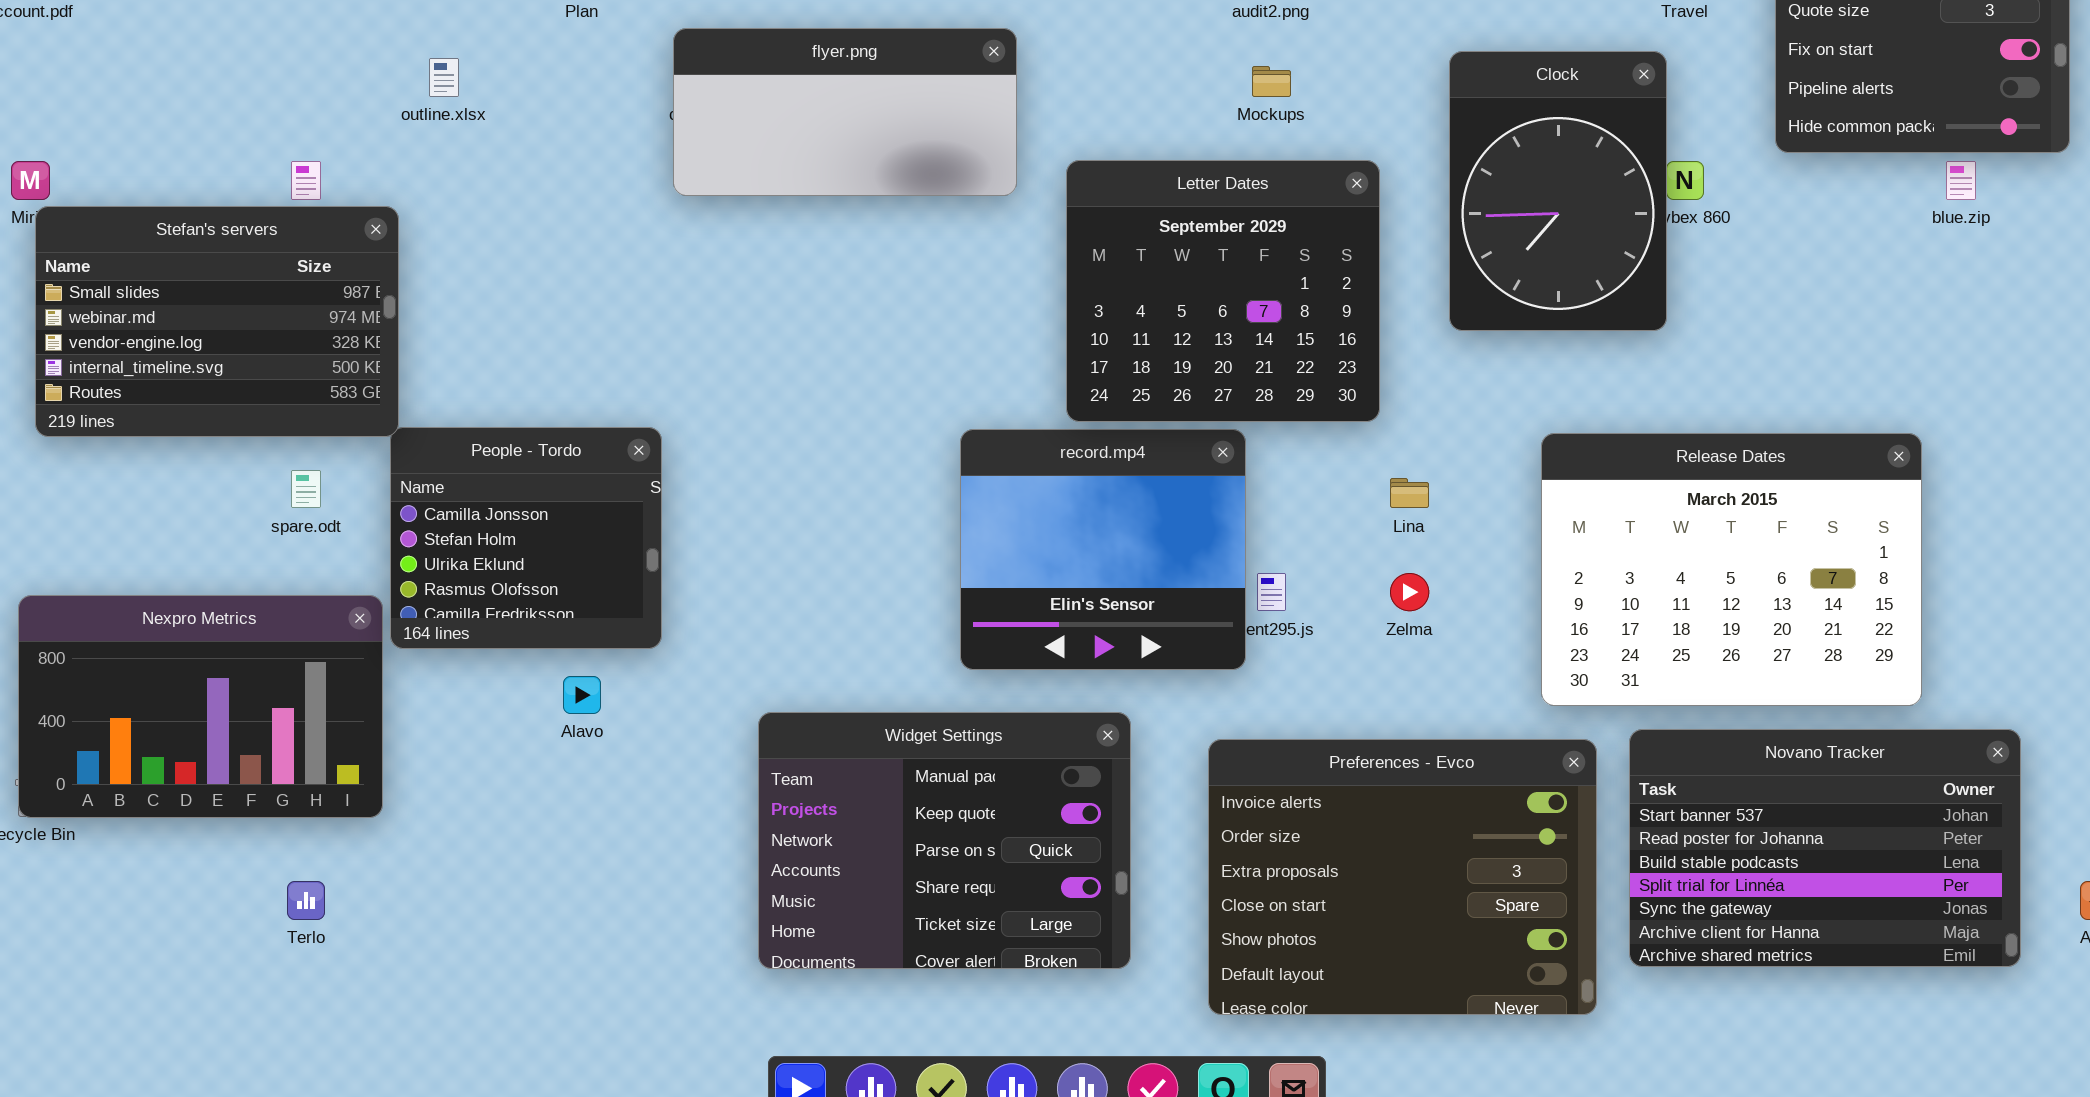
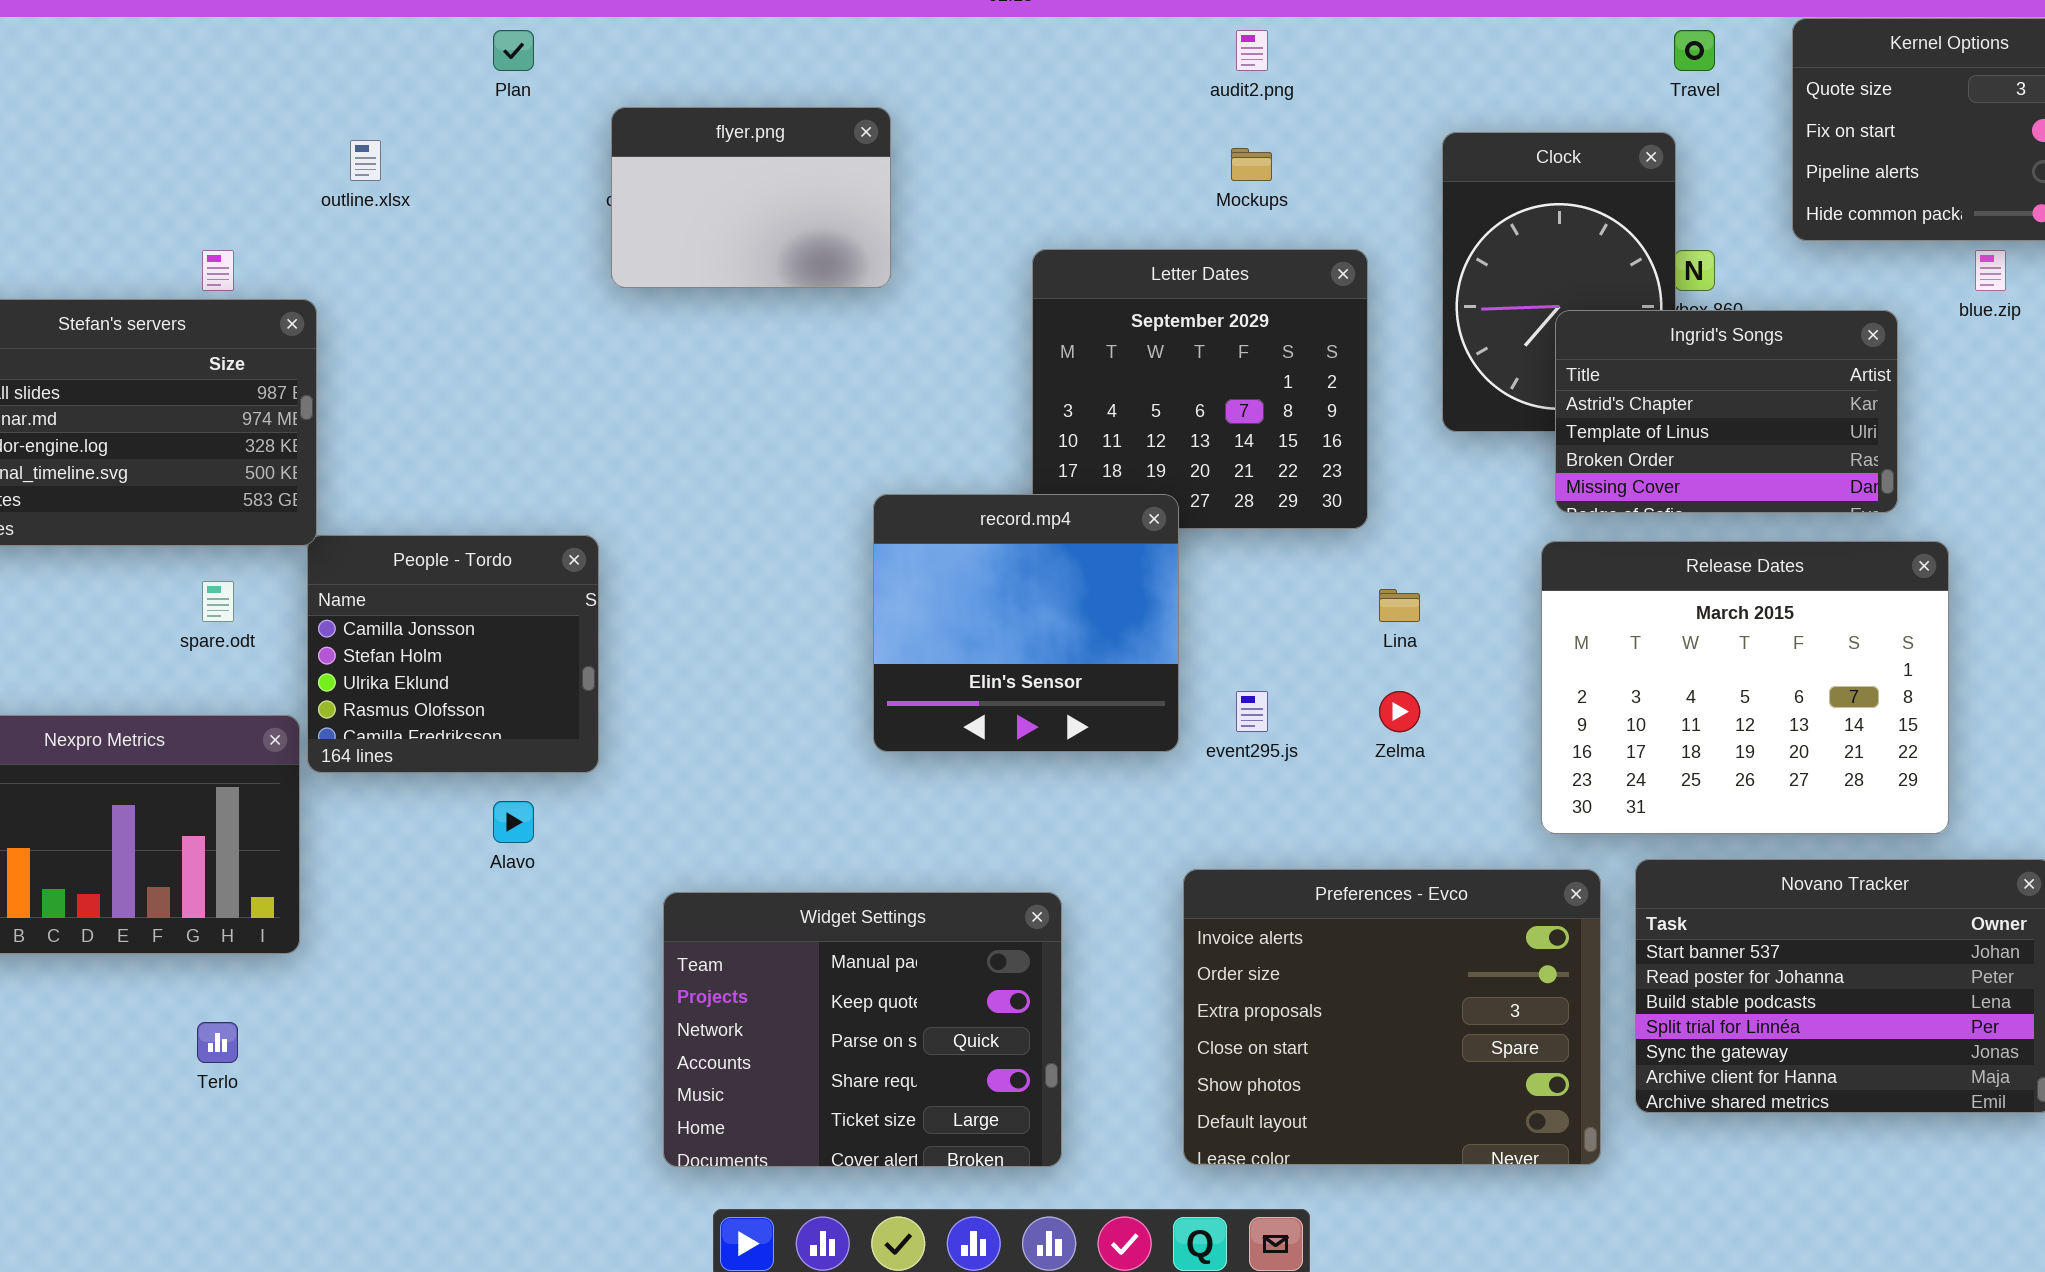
flyer.png: [673,28,1017,196] -> [611,107,891,288], resized
Ingrid's Songs: none -> [1555,310,1898,513], opened
record.mp4: [960,429,1246,670] -> [873,494,1179,752], moved
Widget Settings: [758,712,1131,969] -> [663,892,1062,1167], moved

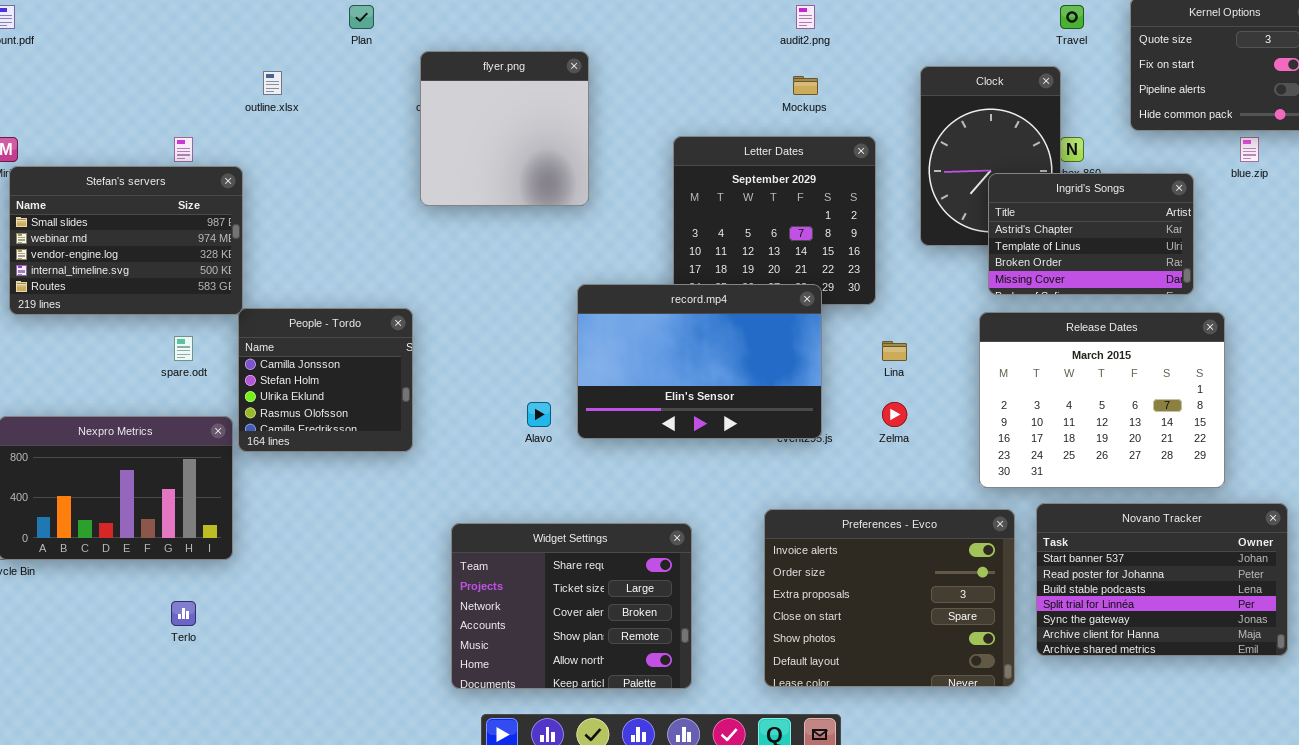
flyer.png: [611,107,891,288] -> [420,51,589,206], resized
record.mp4: [873,494,1179,752] -> [577,284,822,439], resized
Alavo: [493,801,534,843] -> [527,402,551,427], moved
Widget Settings: [663,892,1062,1167] -> [451,523,692,689], scrolled down 3 rows

